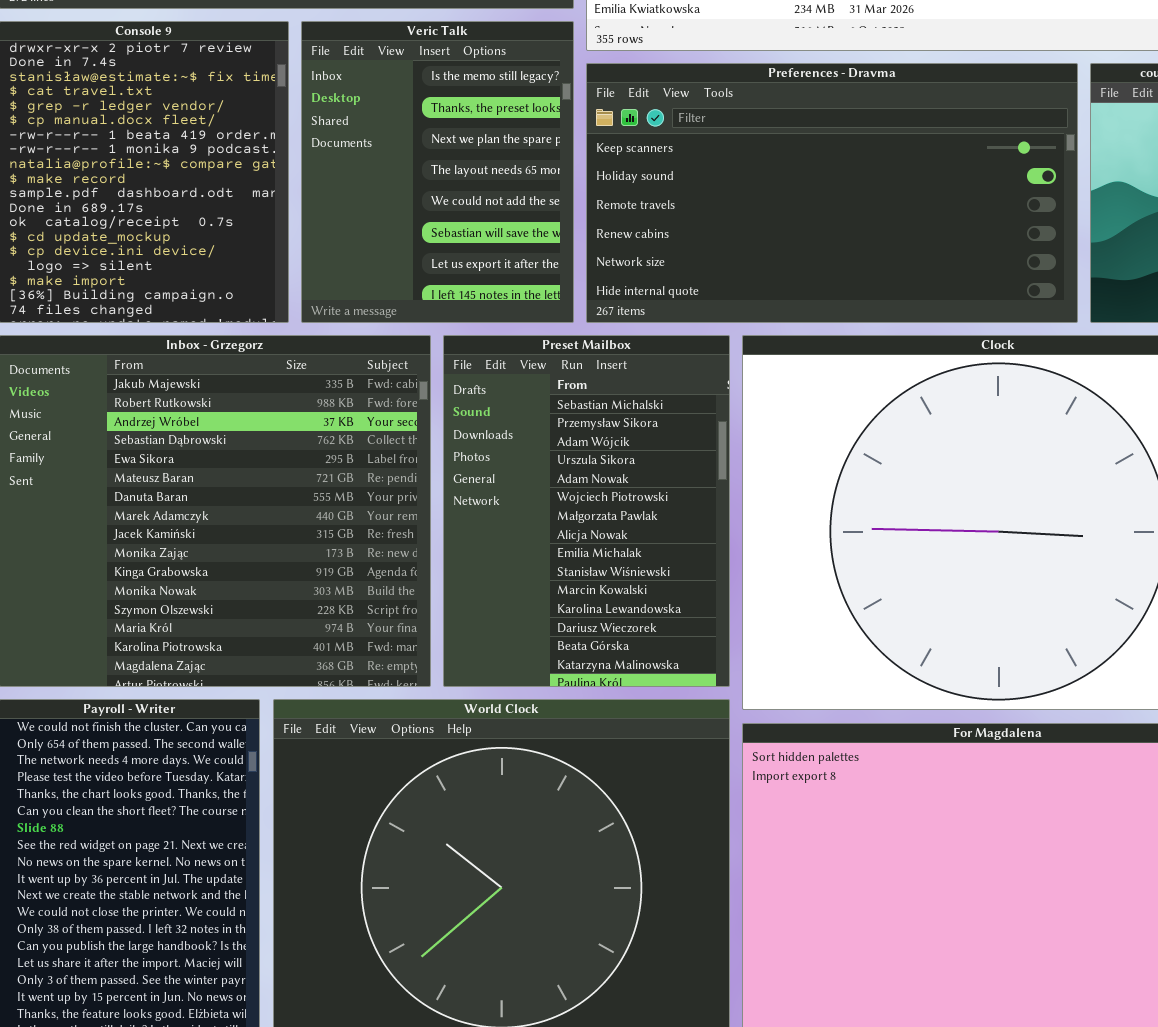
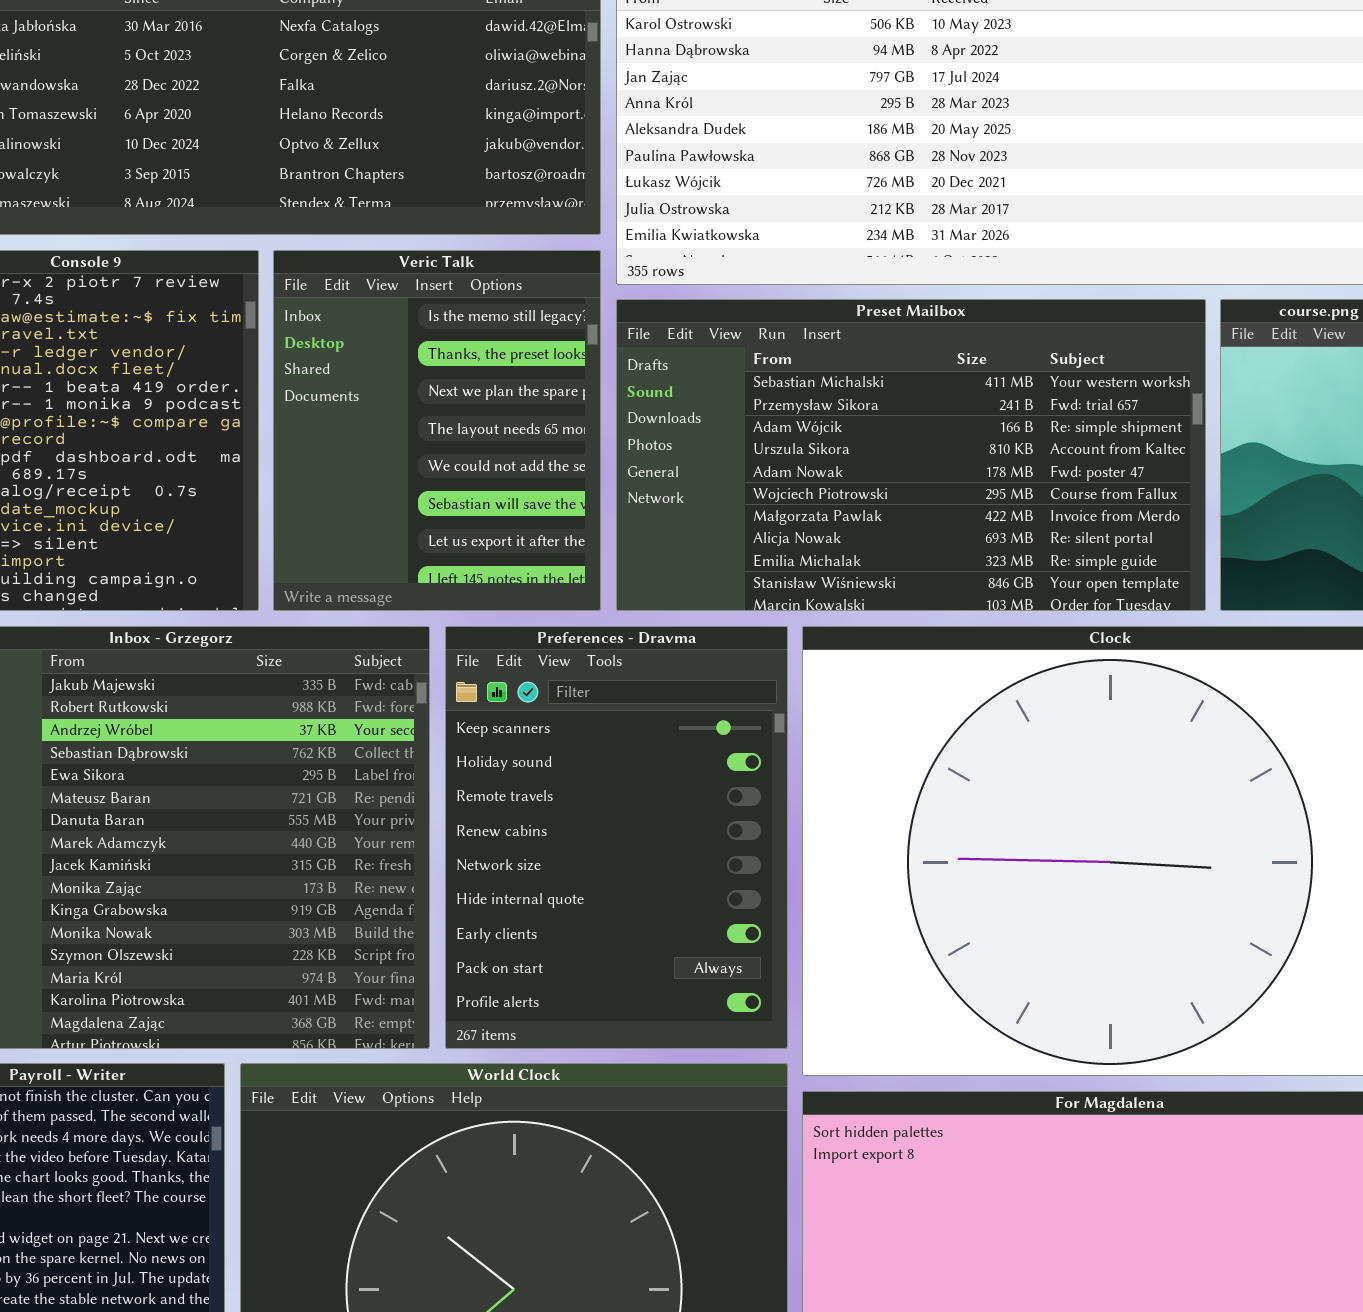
Preferences - Dravma: [586,63,1078,323] -> [445,626,788,1049], moved, resized
Preset Mailbox: [443,335,730,687] -> [616,299,1206,611], moved, resized

